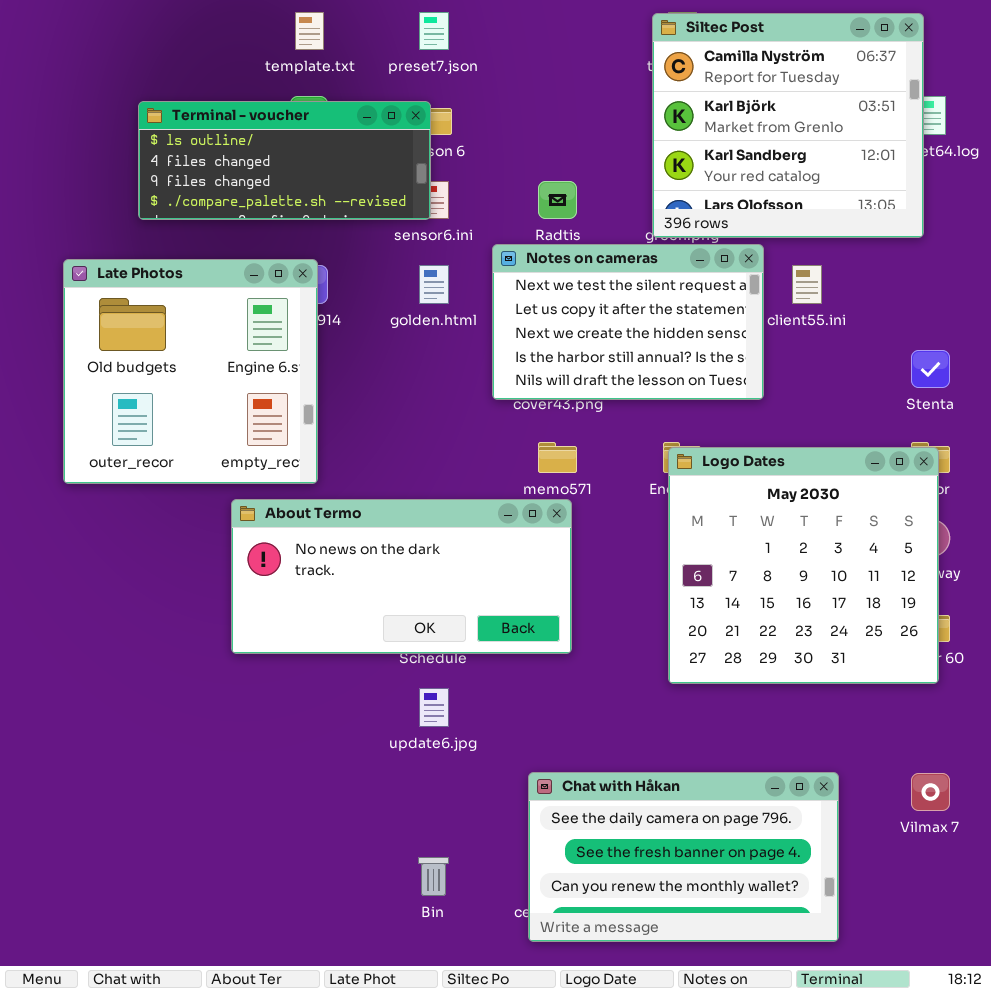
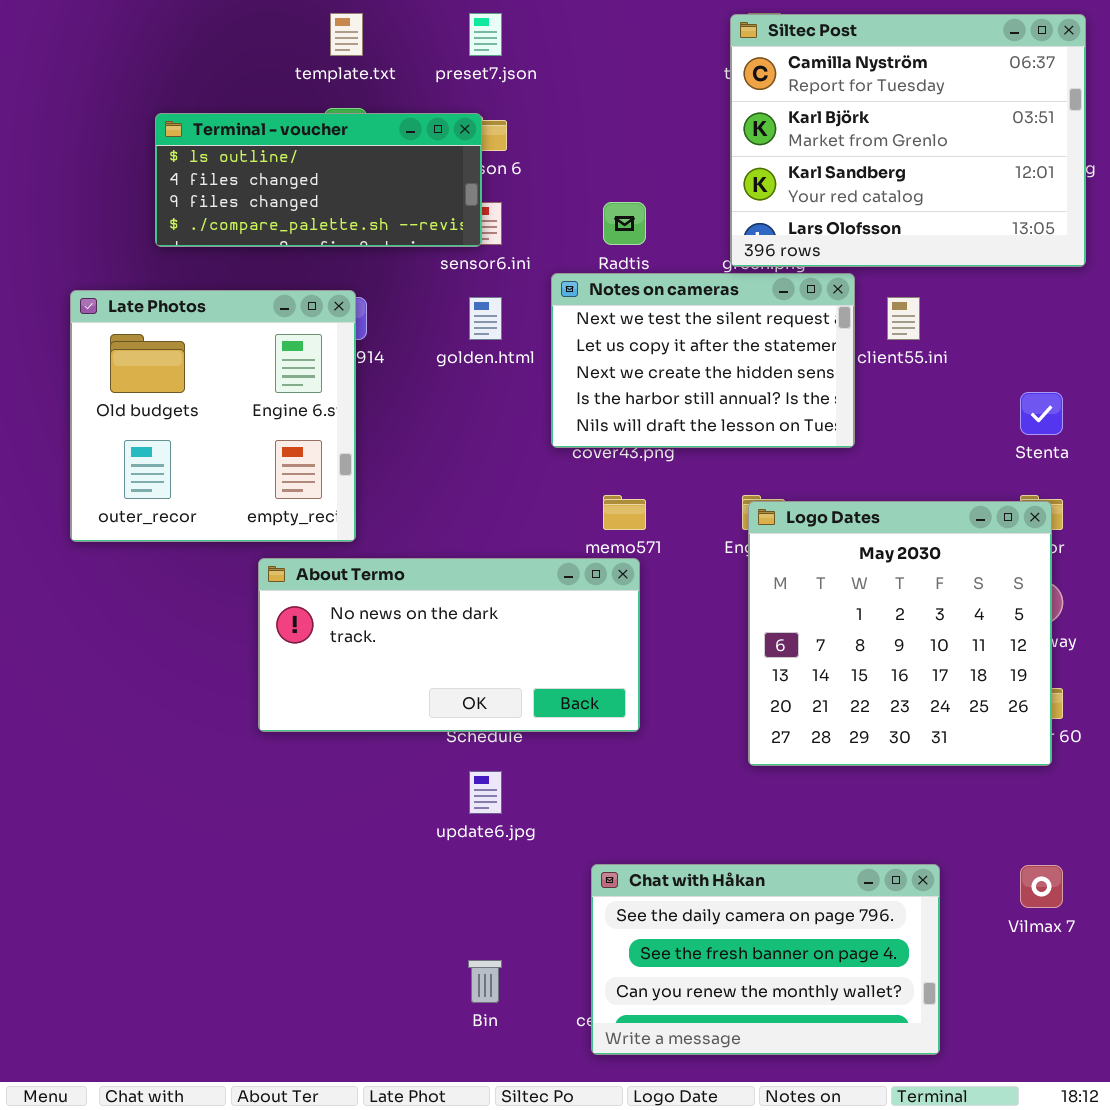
Siltec Post: [652,13,924,238] -> [730,14,1086,267], resized

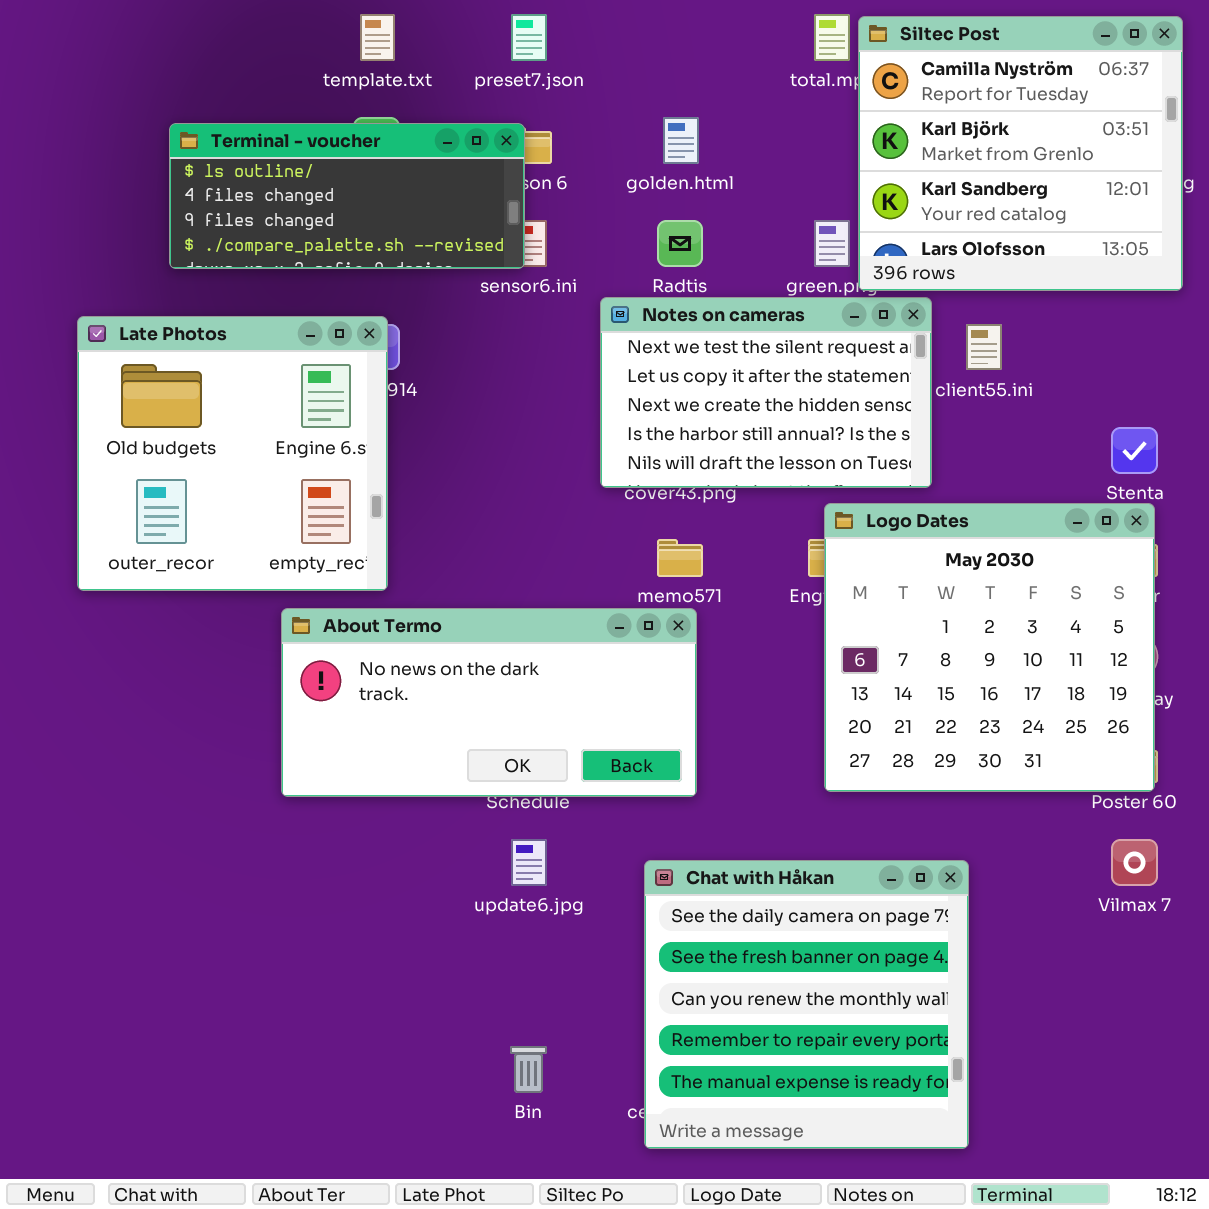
Siltec Post: [730,14,1086,267] -> [858,16,1183,291], resized
golden.html: [469,297,502,340] -> [663,117,699,164], moved
Logo Dates: [748,501,1052,766] -> [824,503,1155,792], moved
Chat with Håkan: [591,864,940,1055] -> [644,860,969,1149], resized
Vilmax 7: [1020,865,1063,908] -> [1111,839,1158,886], moved

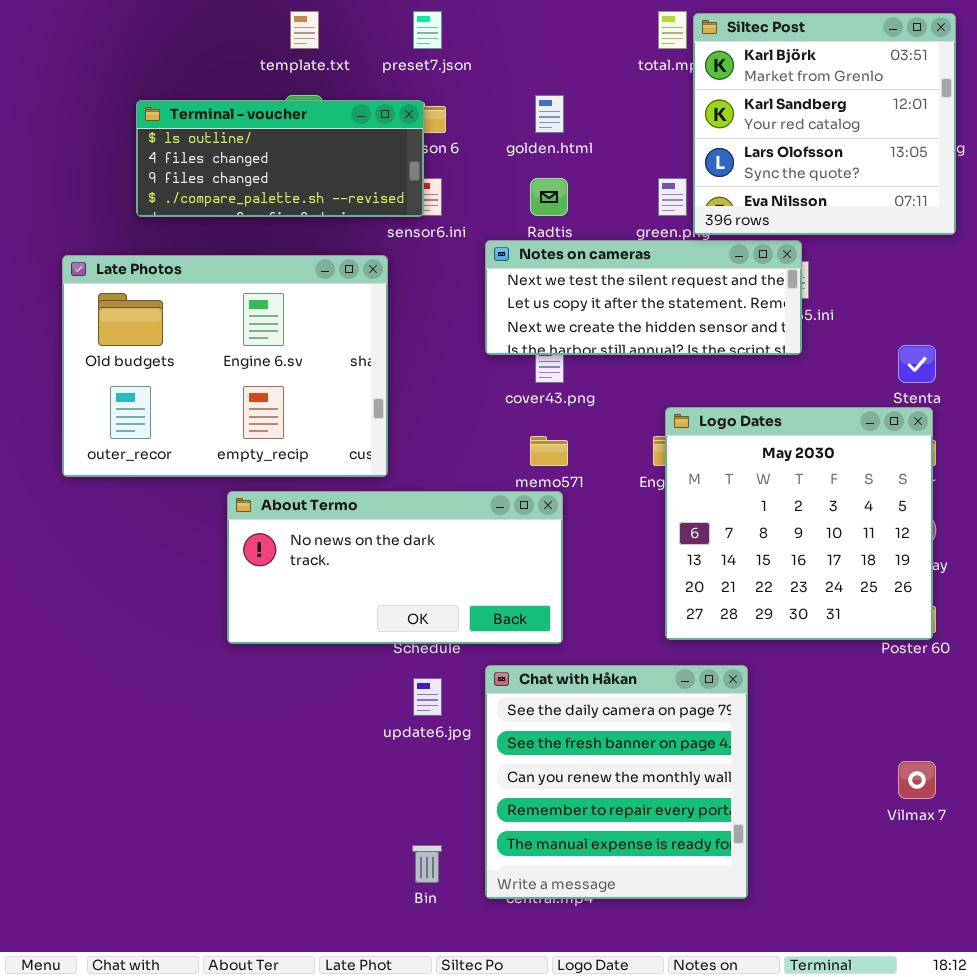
Siltec Post: [858,16,1183,291] -> [693,13,956,235], scrolled down 1 row
Notes on cameras: [600,297,932,488] -> [485,240,802,355], resized
Late Photos: [77,316,388,591] -> [62,255,388,477], resized
Vilmax 7: [1111,839,1158,886] -> [898,761,936,799], moved
Chat with Håkan: [644,860,969,1149] -> [485,665,748,899], moved

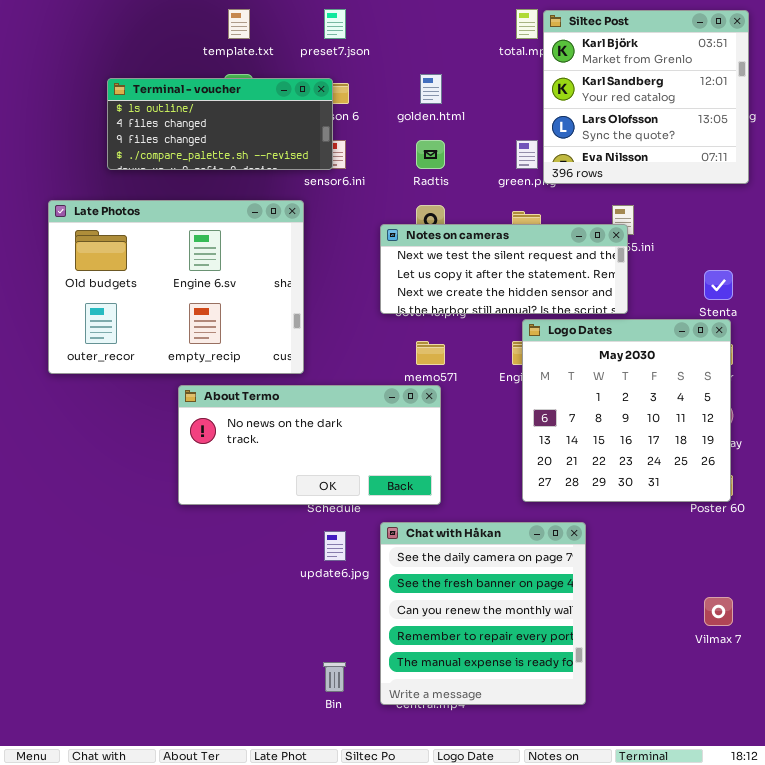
Notes on cameras: [485,240,802,355] -> [380,224,628,314], moved

